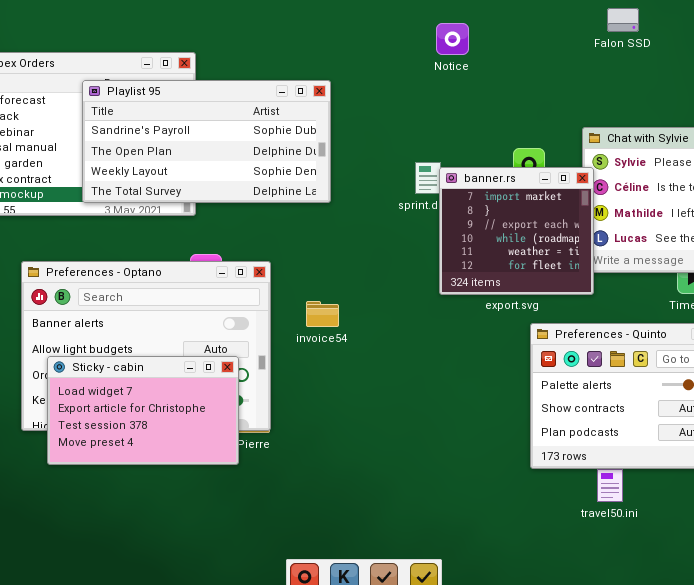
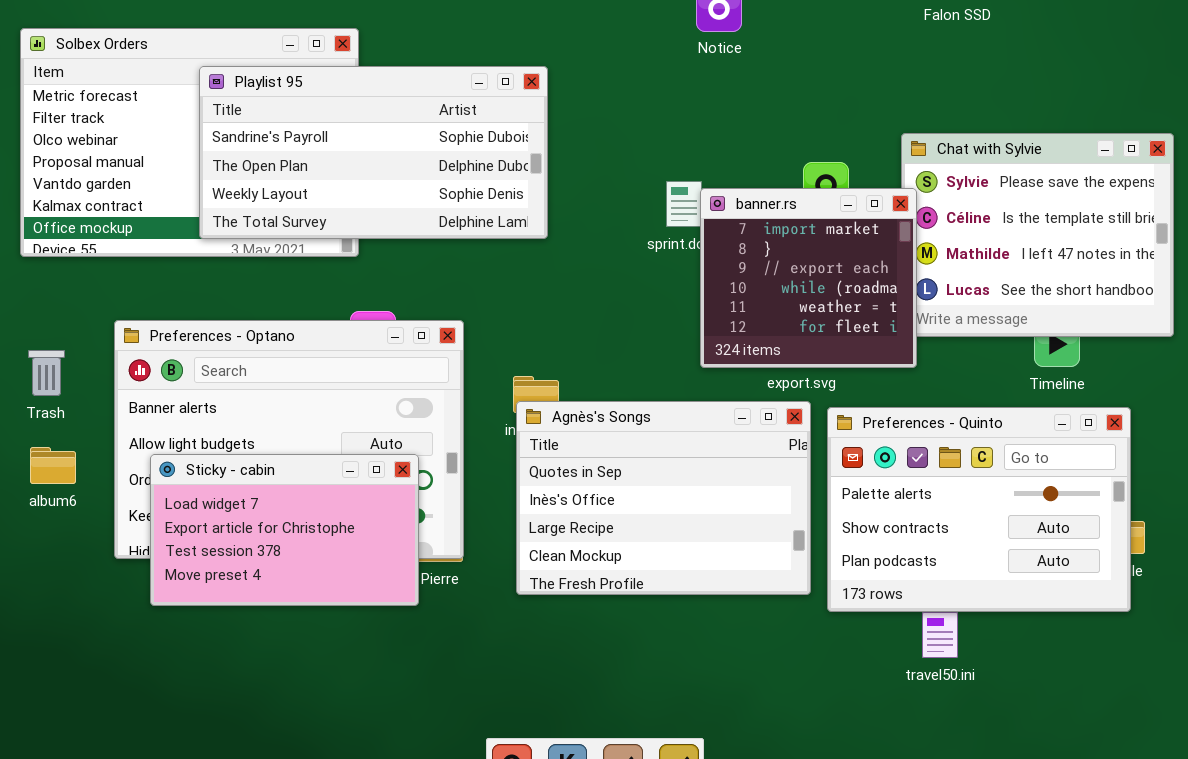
Agnès's Songs: none -> [516,401,811,595], opened

